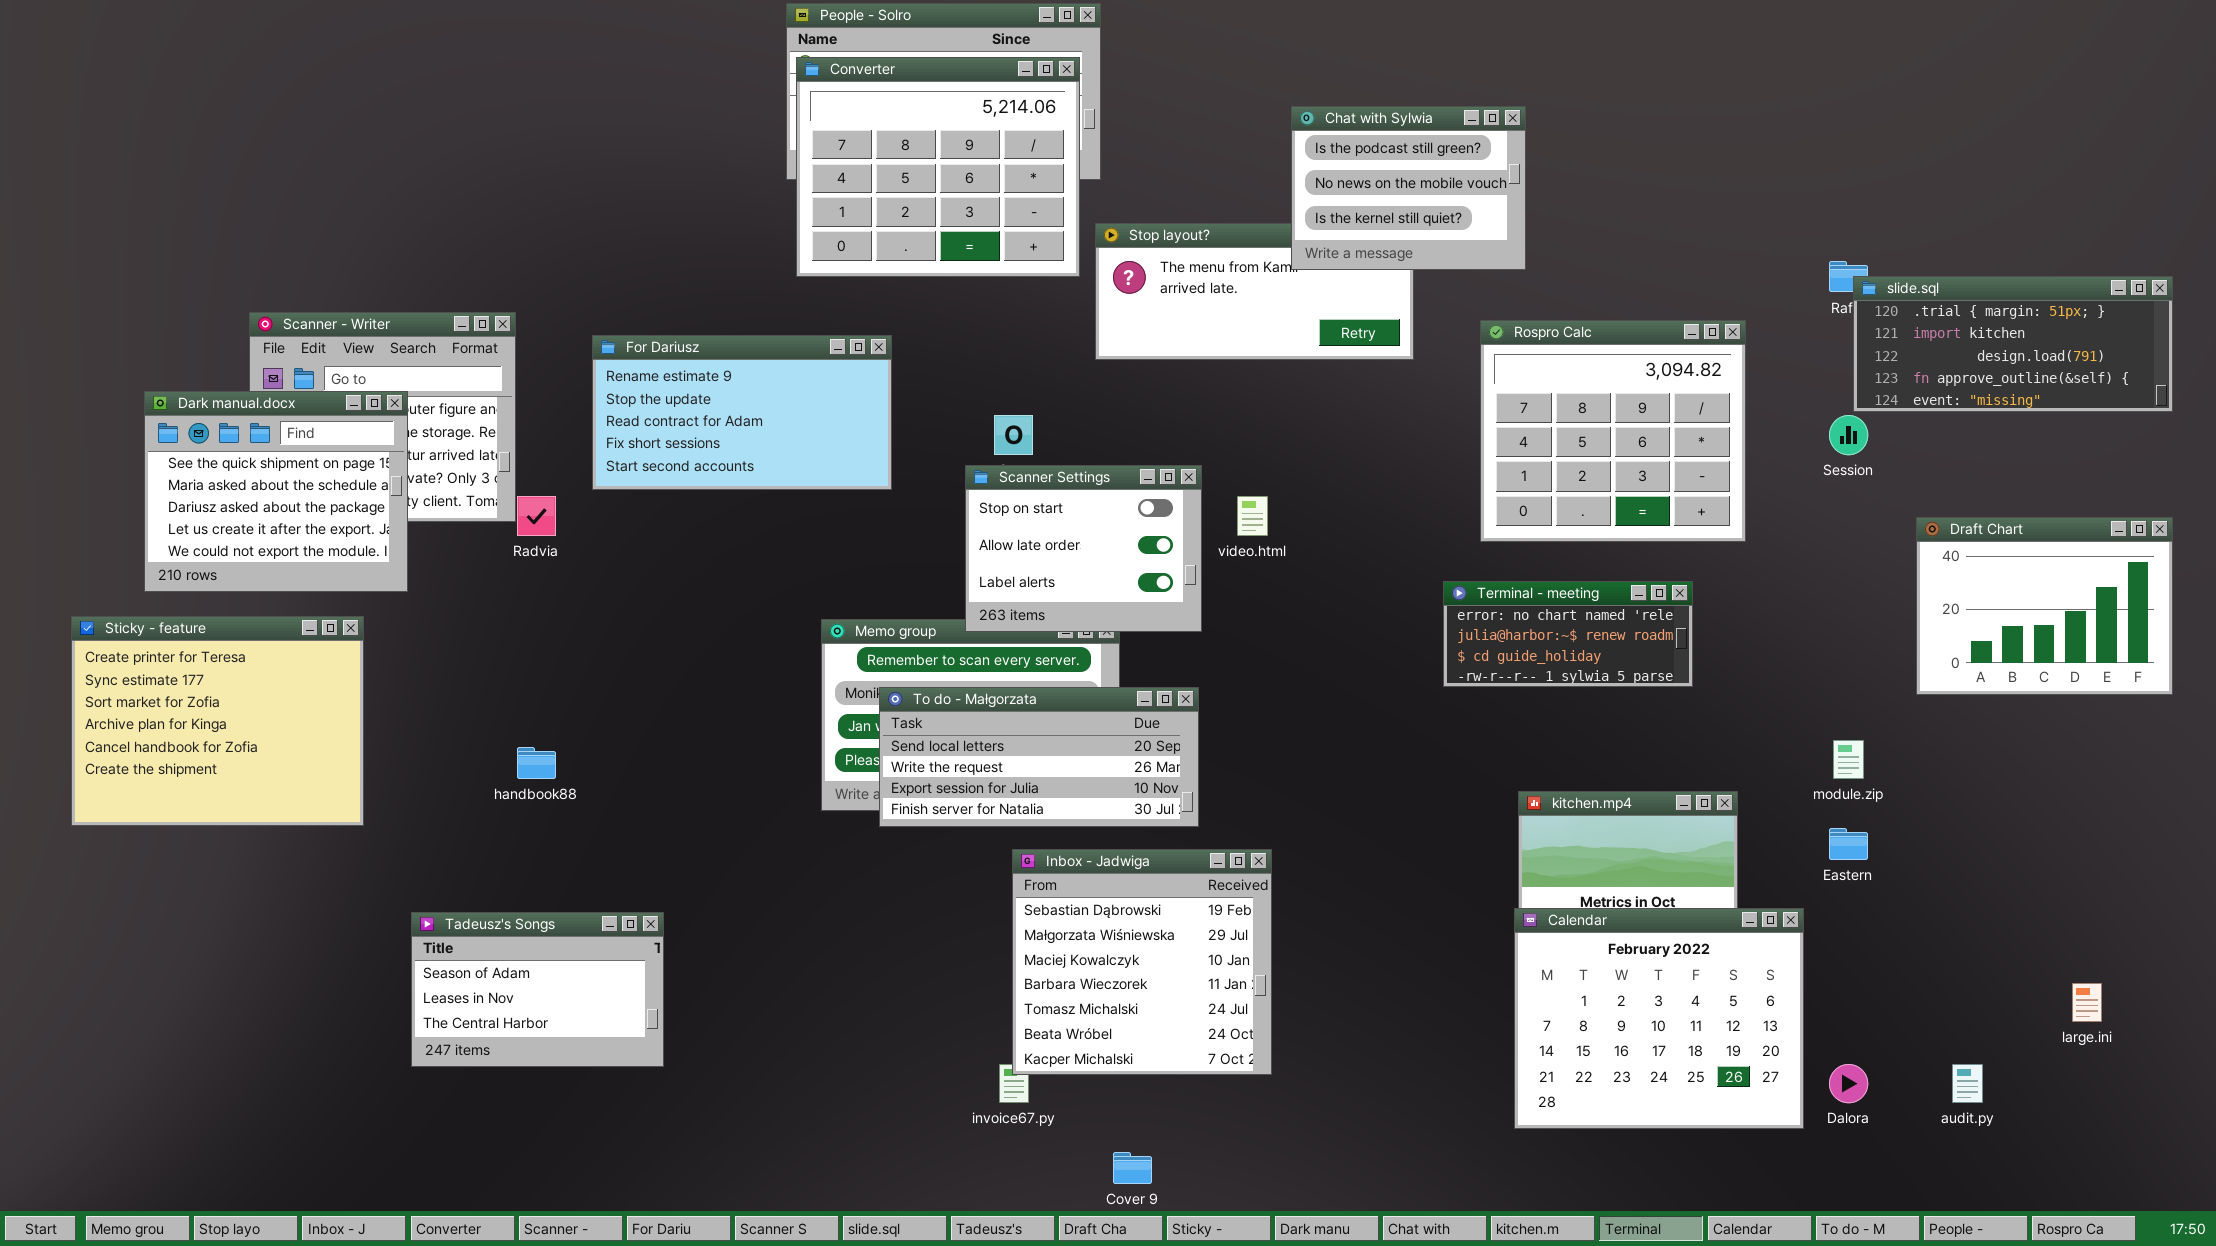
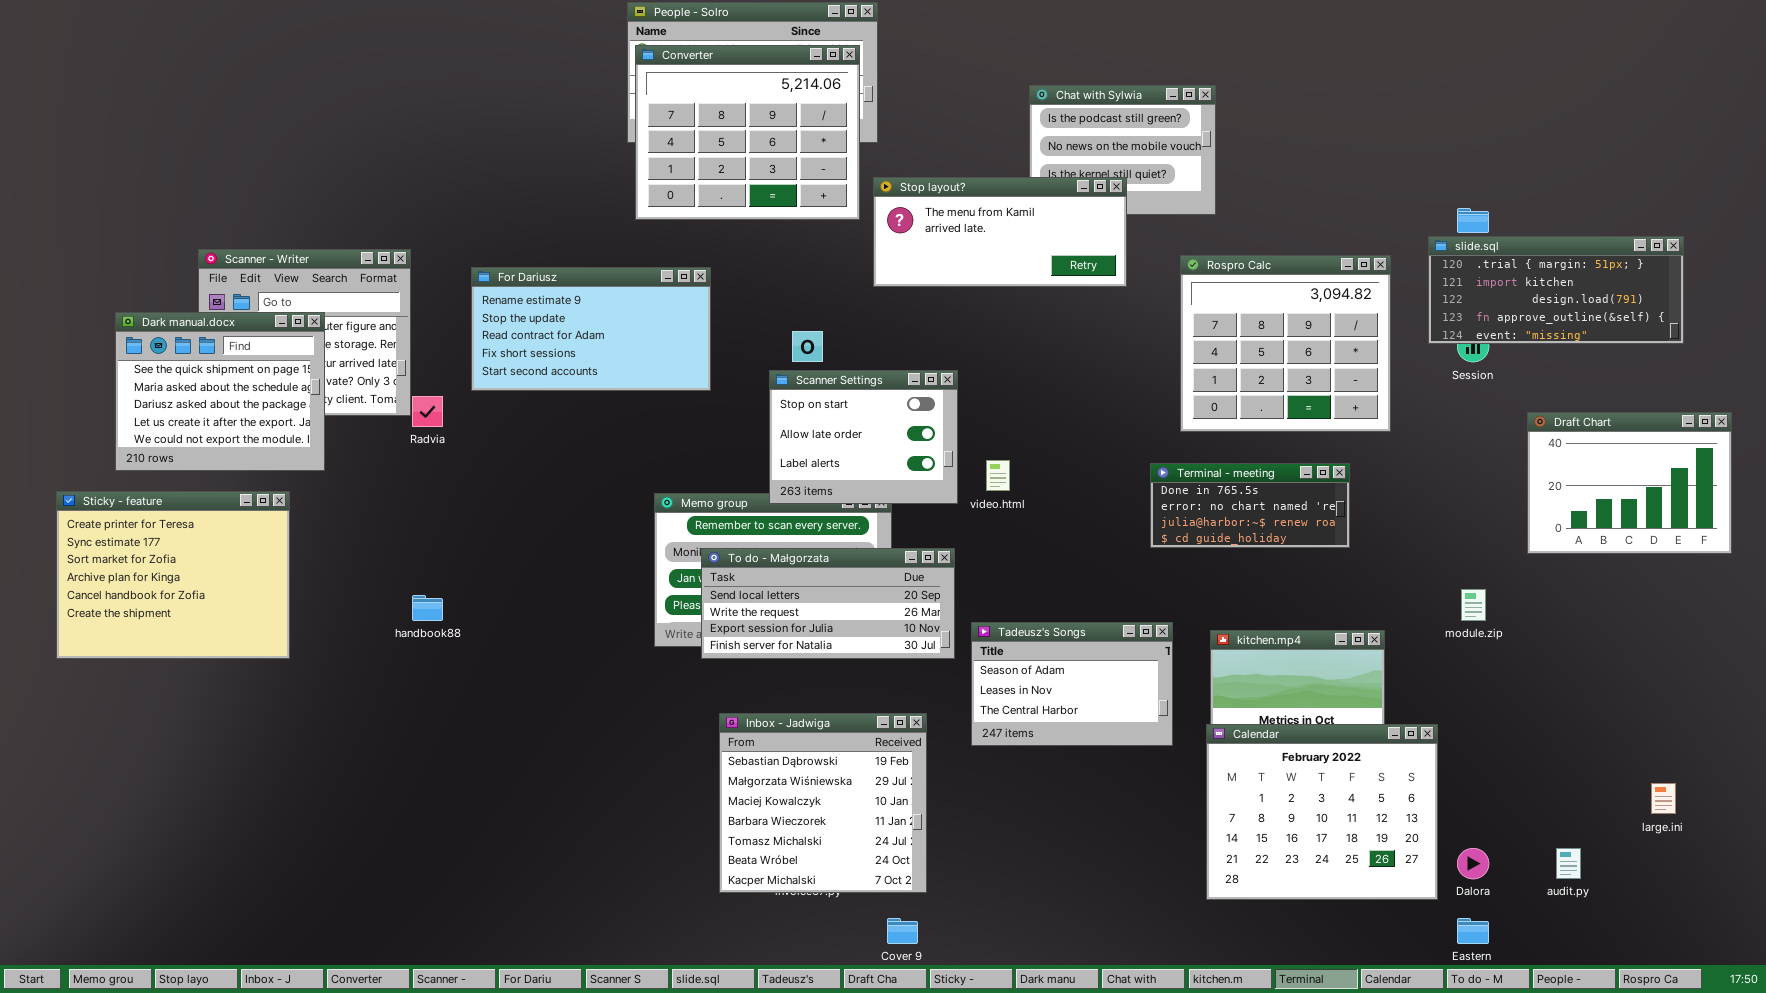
Stop layout?: [1095,223,1414,360] -> [873,177,1127,287], raised
slide.sql: [1853,276,2173,412] -> [1428,236,1684,344], moved
video.html: [1237,496,1268,536] -> [986,460,1010,491], moved
Terminal - meeting: [1443,581,1693,687] -> [1150,463,1350,548], scrolled up 1 row
Eastern: [1829,828,1868,860] -> [1457,918,1489,944], moved
Inbox - Jadwiga: [1012,849,1272,1075] -> [719,713,927,893], moved
Tadeusz's Songs: [411,912,664,1067] -> [971,622,1173,746], moved

